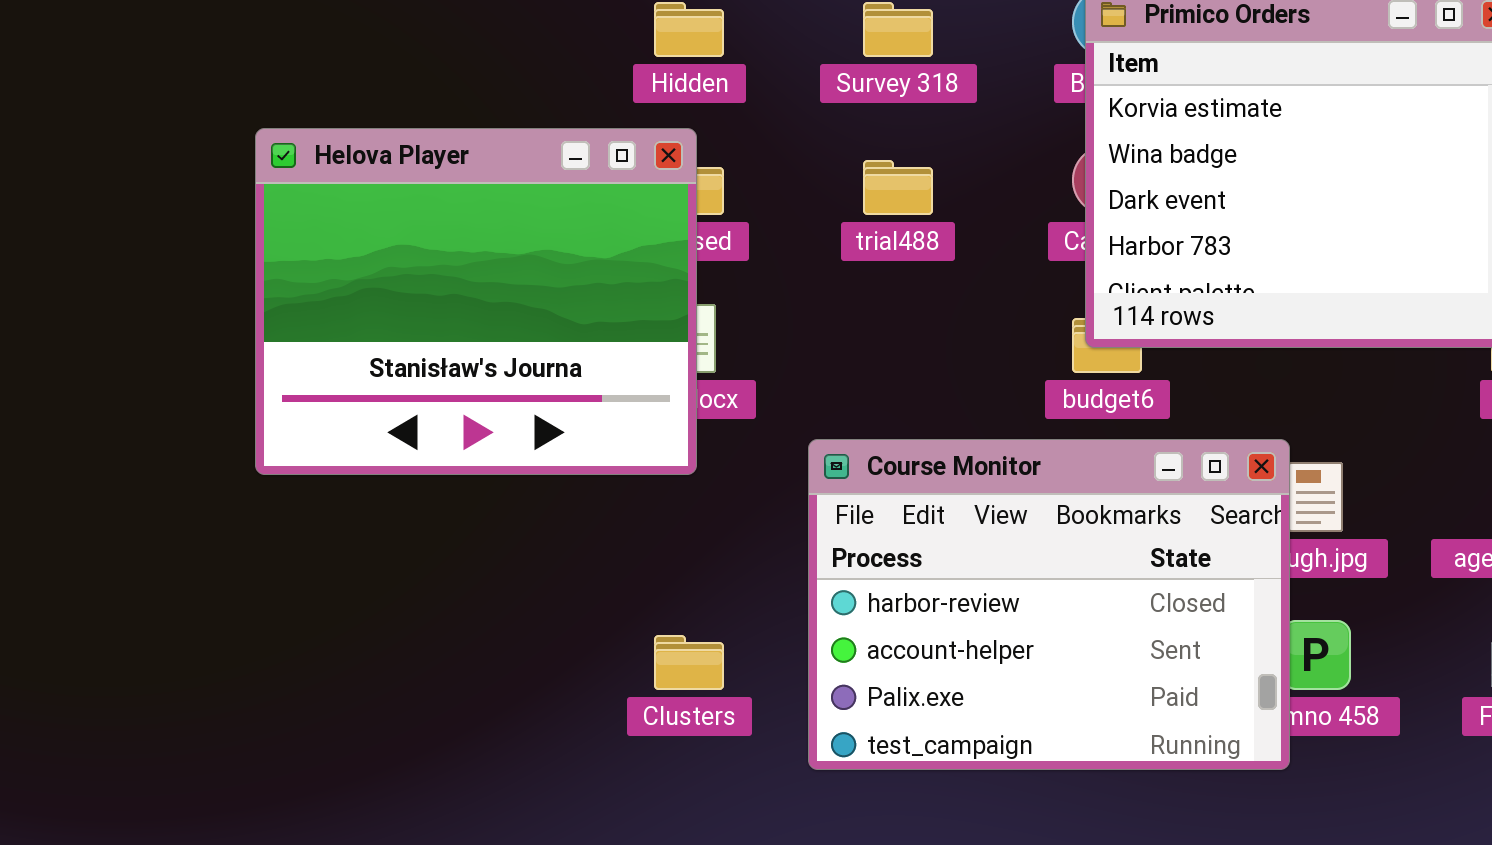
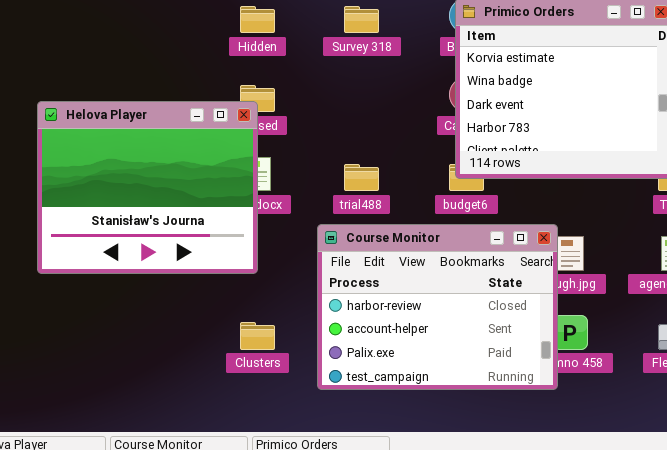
Helova Player: [255,128,697,475] -> [37,101,258,274], moved
trial488: [863,160,933,215] -> [344,164,379,191], moved

